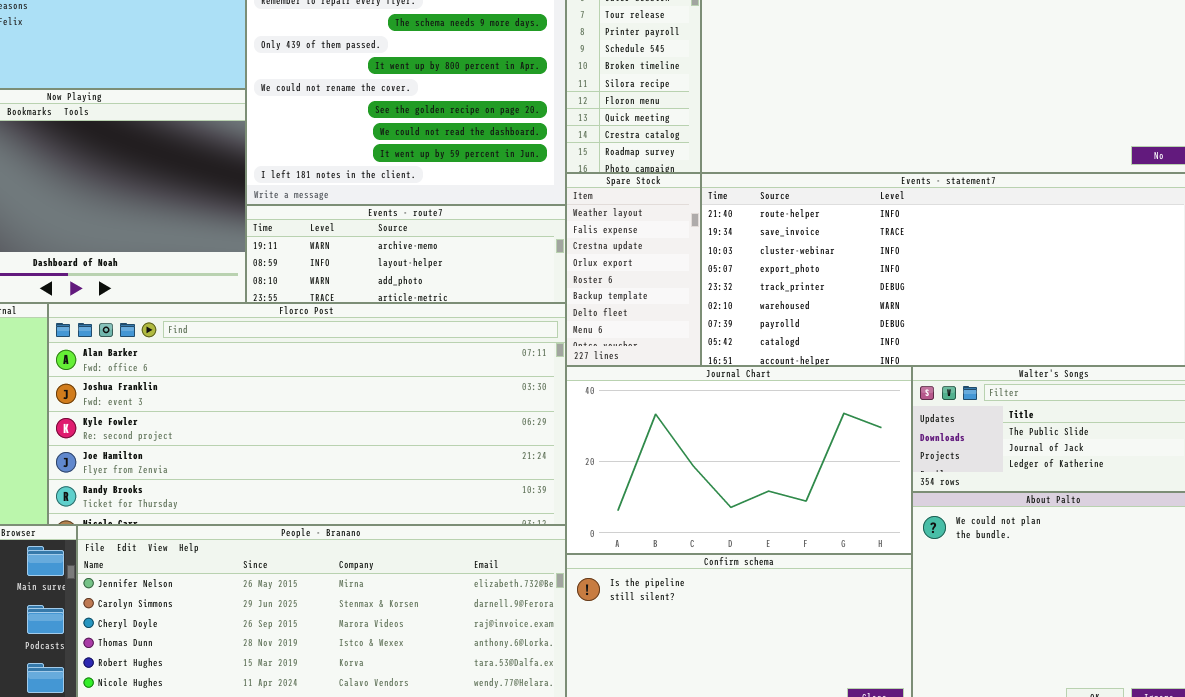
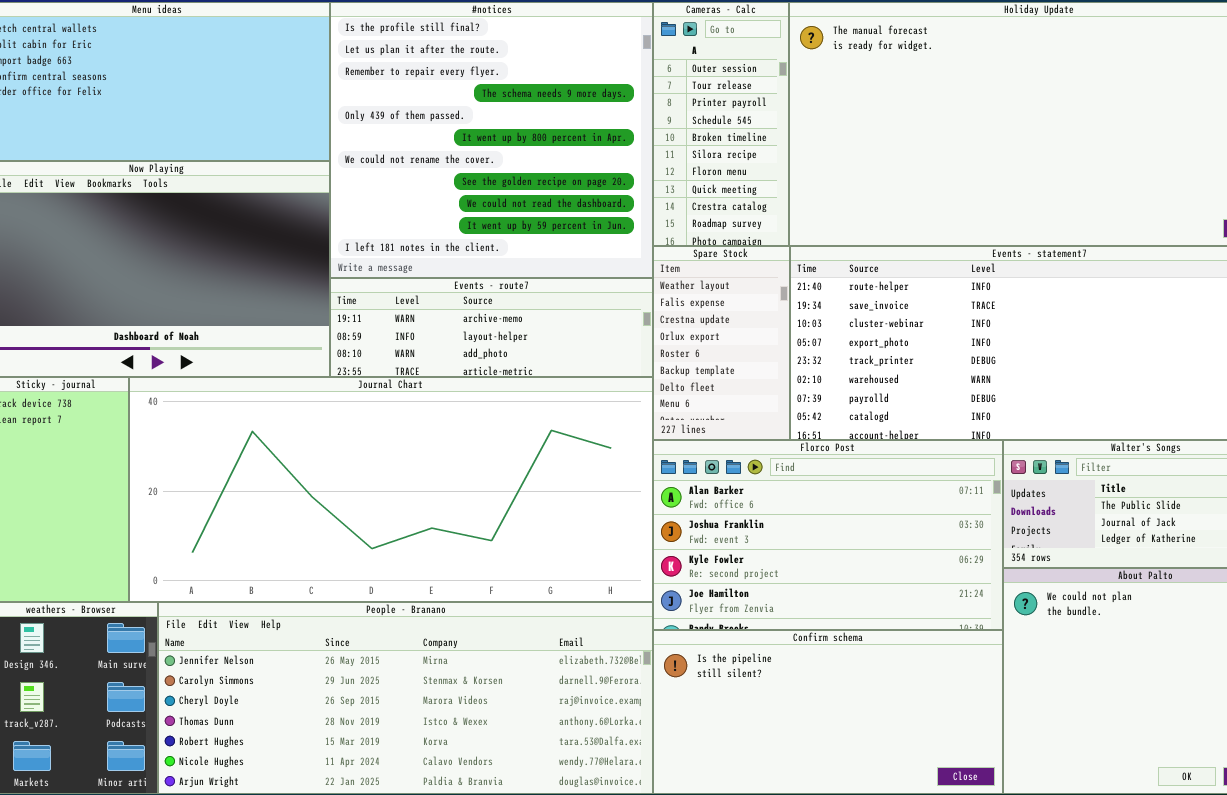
Florco Post: [48,303,566,525] -> [653,440,1003,630], moved, resized
Journal Chart: [566,366,912,554] -> [129,377,653,602], moved, resized

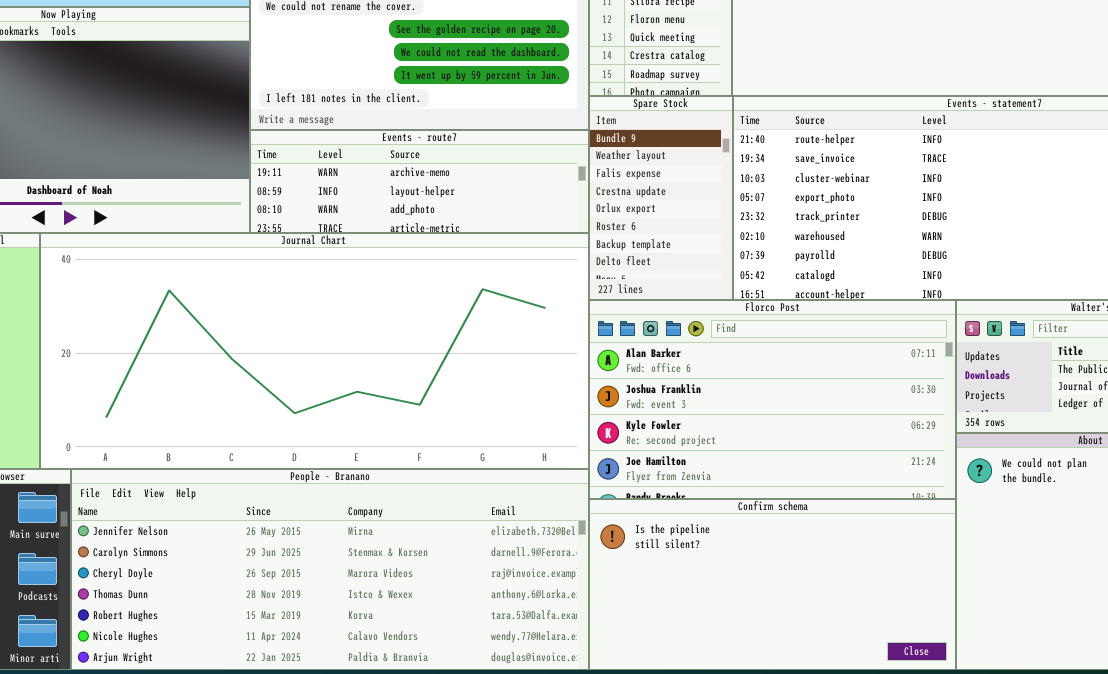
Spare Stock: [653,246,790,440] -> [589,96,733,300], scrolled up 1 row

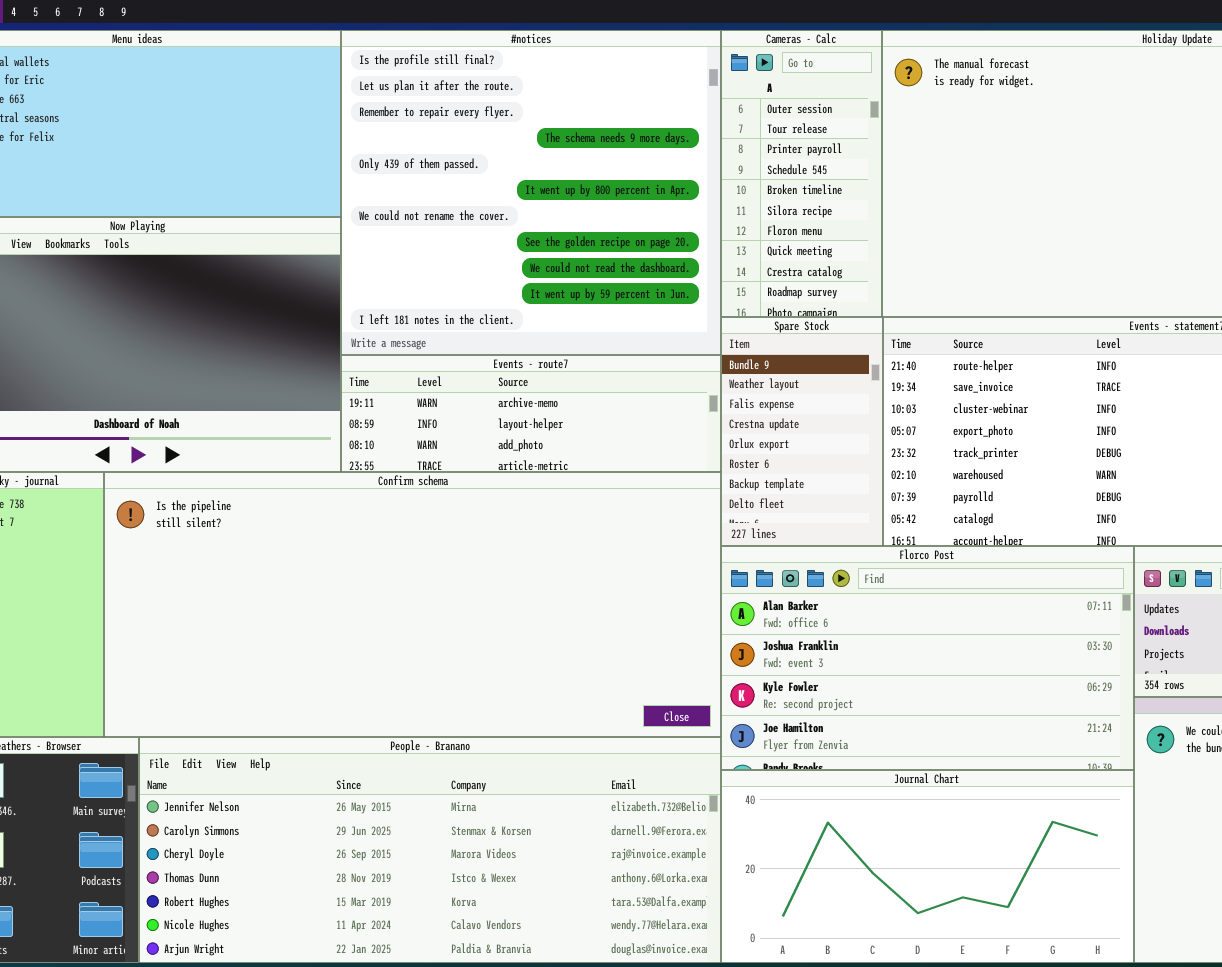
Journal Chart: [40,233,589,469] -> [721,770,1134,963], moved, resized
Confirm schema: [589,499,956,670] -> [104,472,721,737], moved, resized

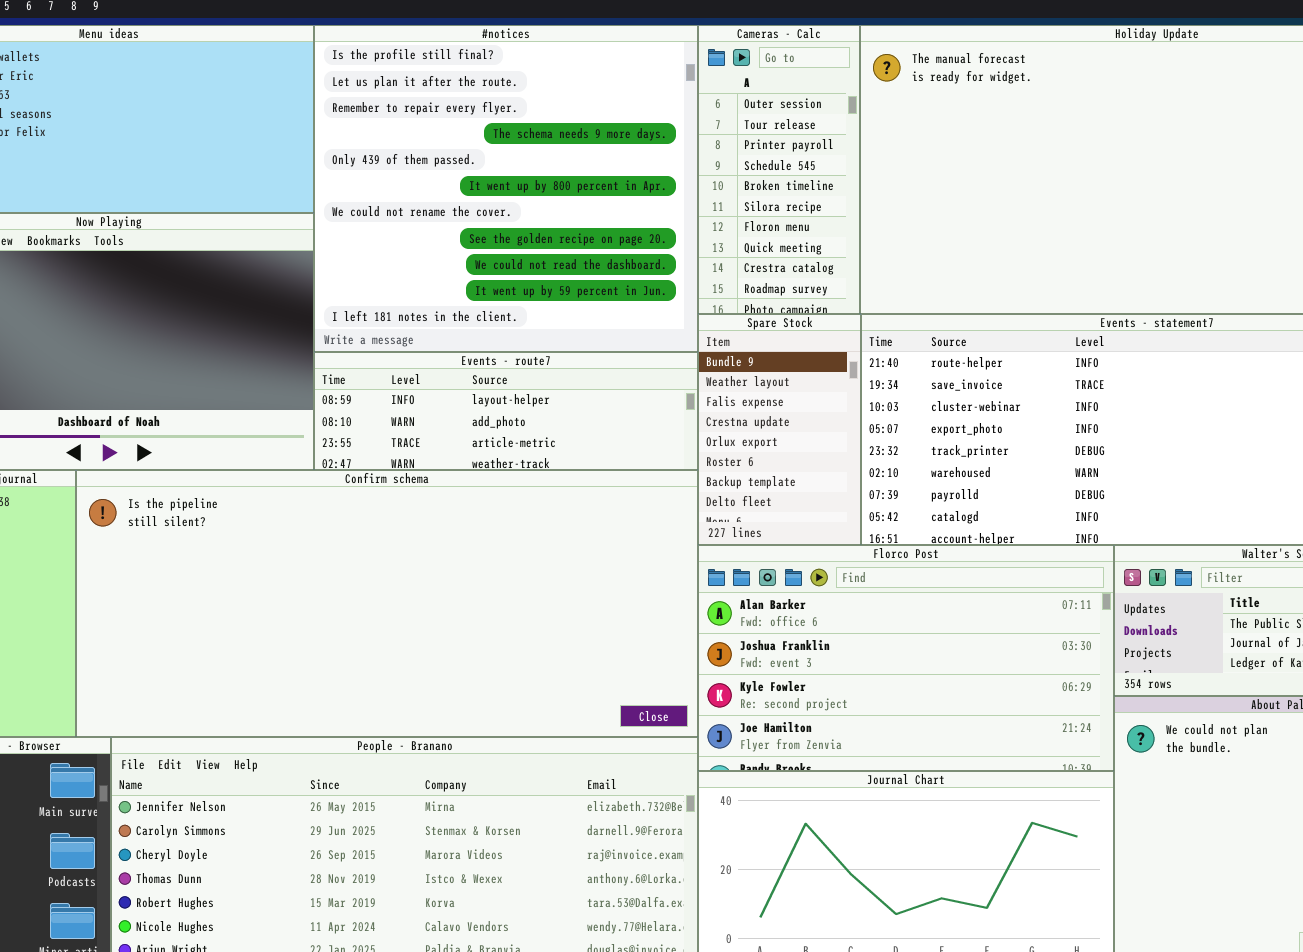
Events - route7: [341,355,721,472] -> [314,352,698,470], scrolled down 1 row

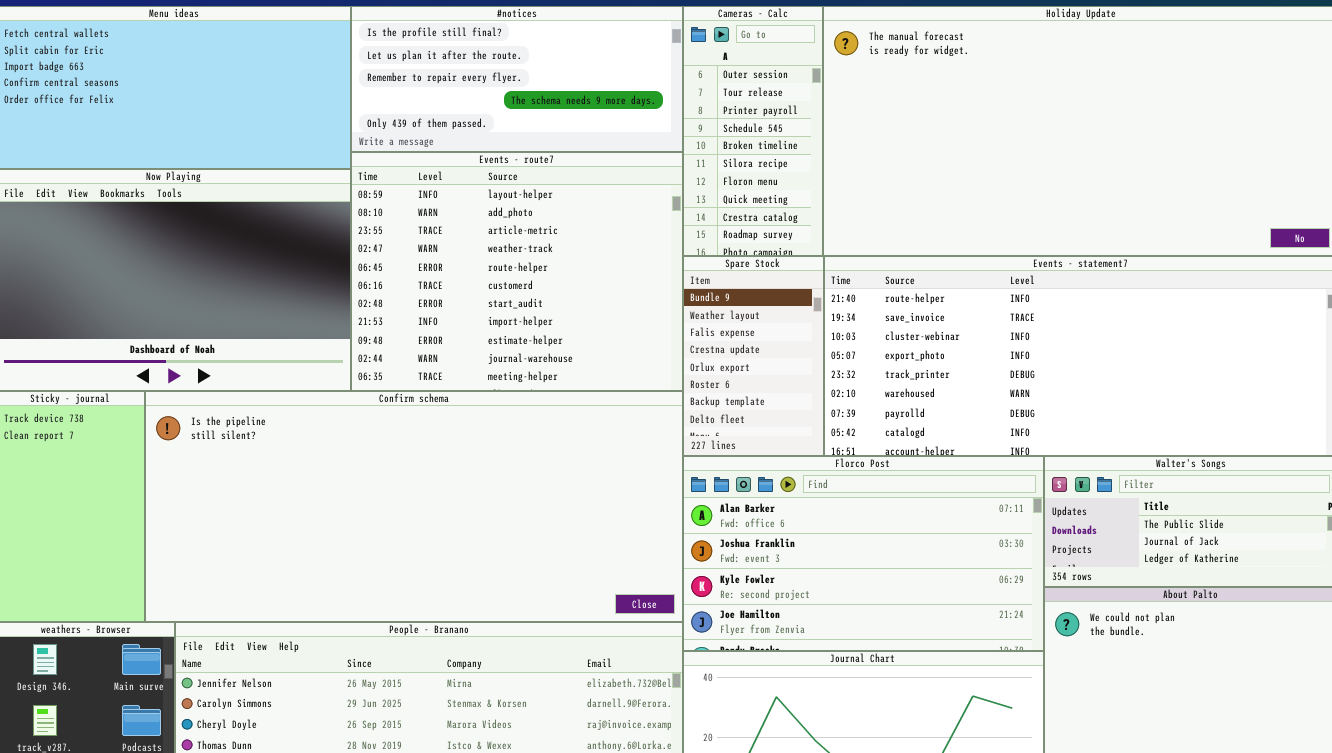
#notices: [314,25,698,352] -> [351,6,683,152], resized
Events - route7: [314,352,698,470] -> [351,152,683,391], resized

